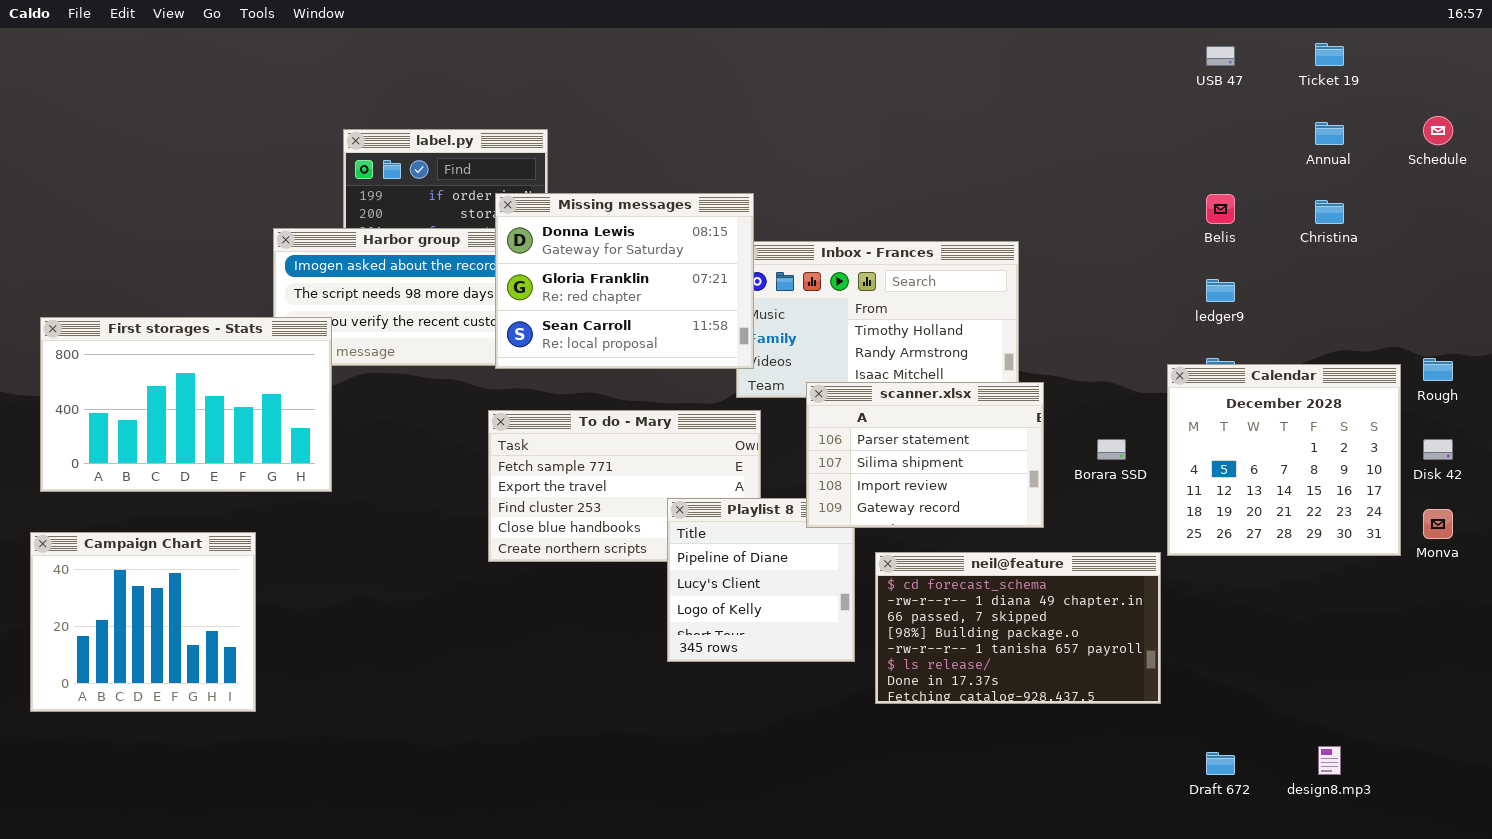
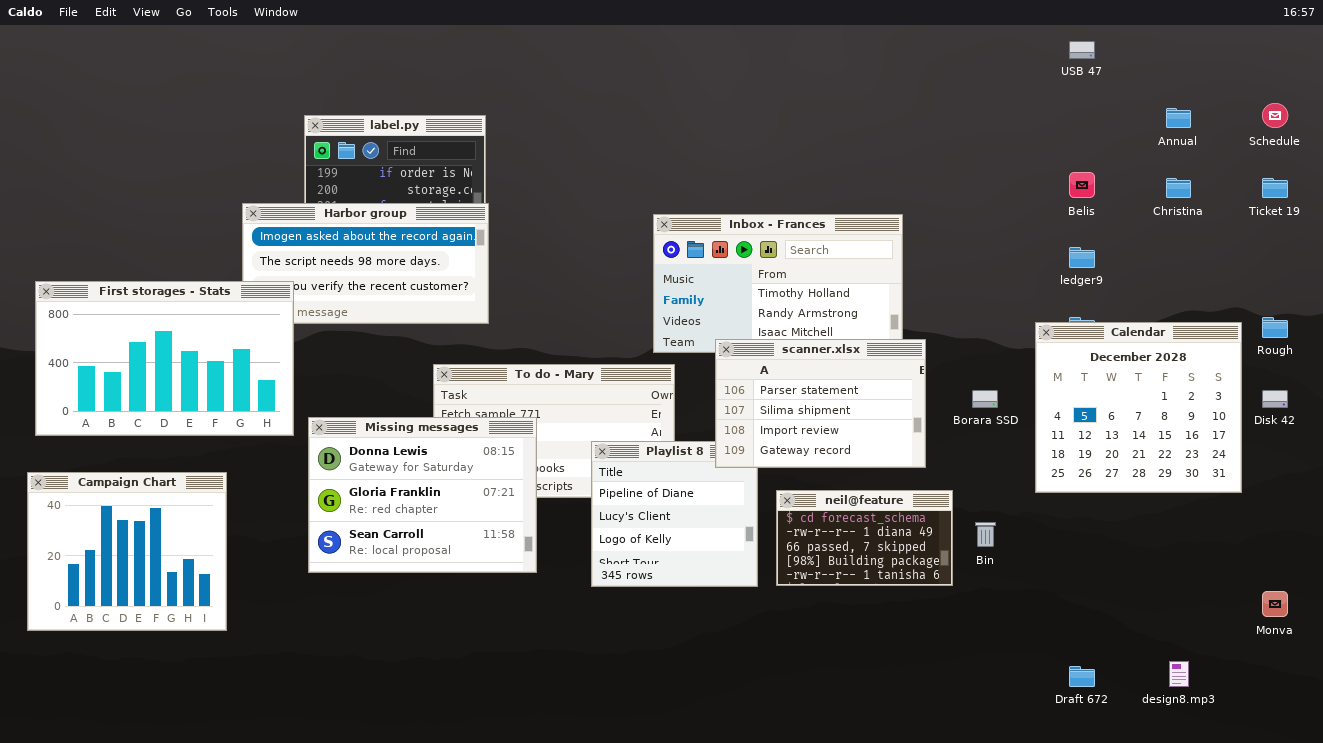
Ticket 19: [1315,43,1344,66] -> [1262,178,1288,198], moved
Missing messages: [495,193,754,369] -> [308,417,537,573], moved
Monva: [1423,509,1453,539] -> [1262,591,1288,617], moved
neil@feature: [875,552,1161,704] -> [776,490,953,586], resized

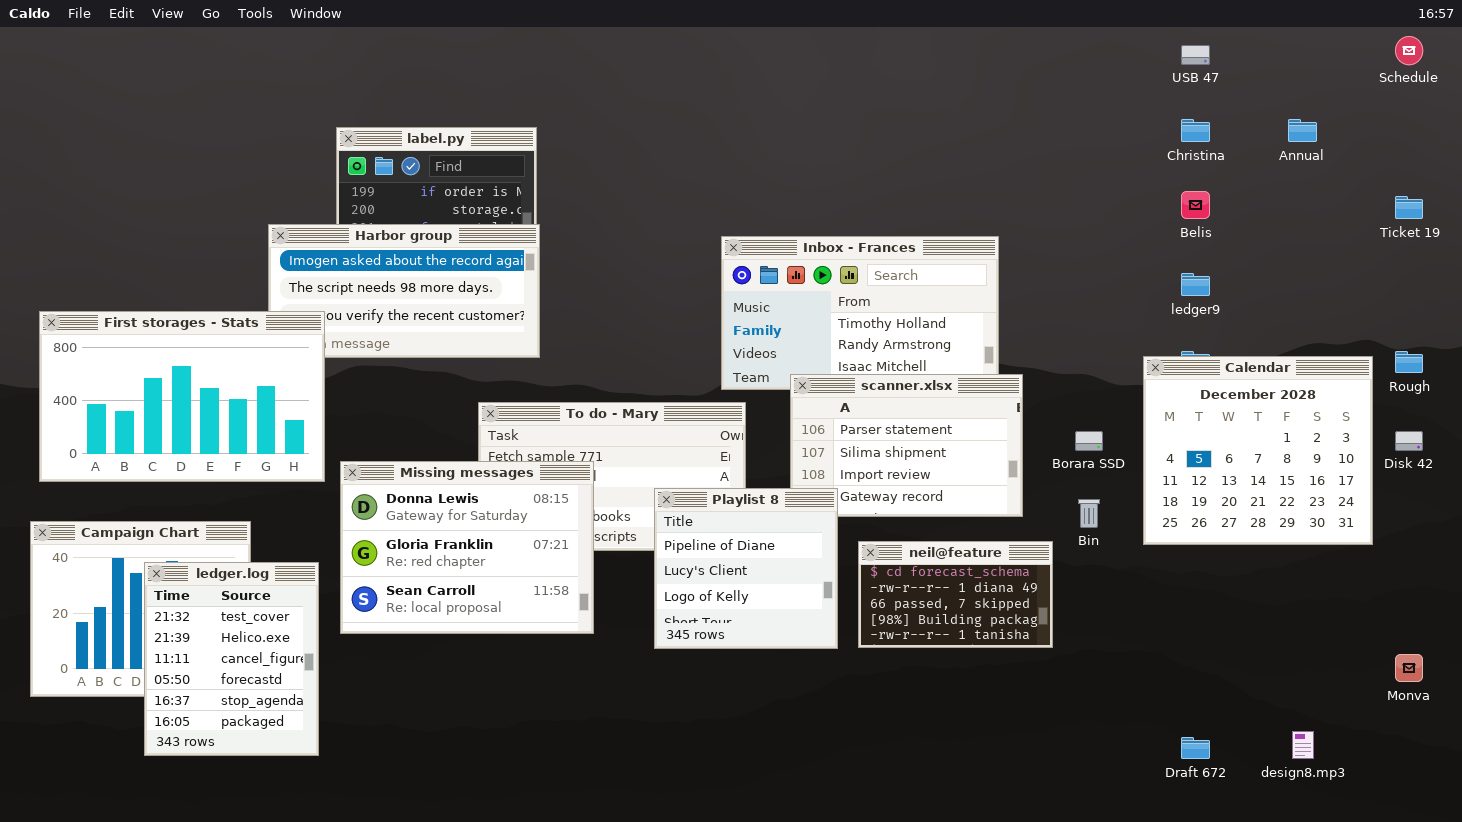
Schedule: [1262,103,1288,128] -> [1395,36,1423,65], moved
Christina: [1166,178,1191,198] -> [1181,119,1210,142], moved
Playlist 8: [591,441,758,587] -> [654,488,838,649], raised
ledger.log: none -> [144,562,319,756], opened
Bin: [975,522,996,547] -> [1078,499,1100,528], moved

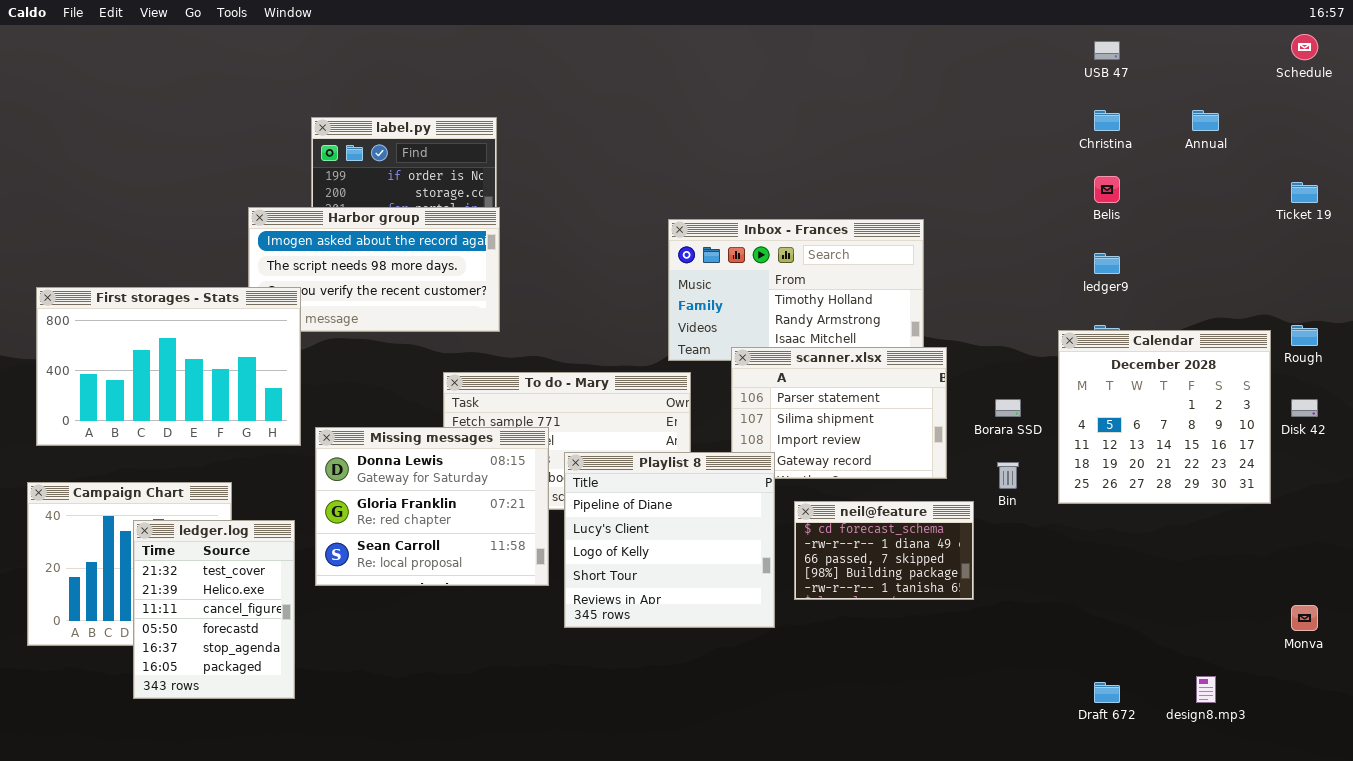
Playlist 8: [654,488,838,649] -> [564,452,775,628], resized

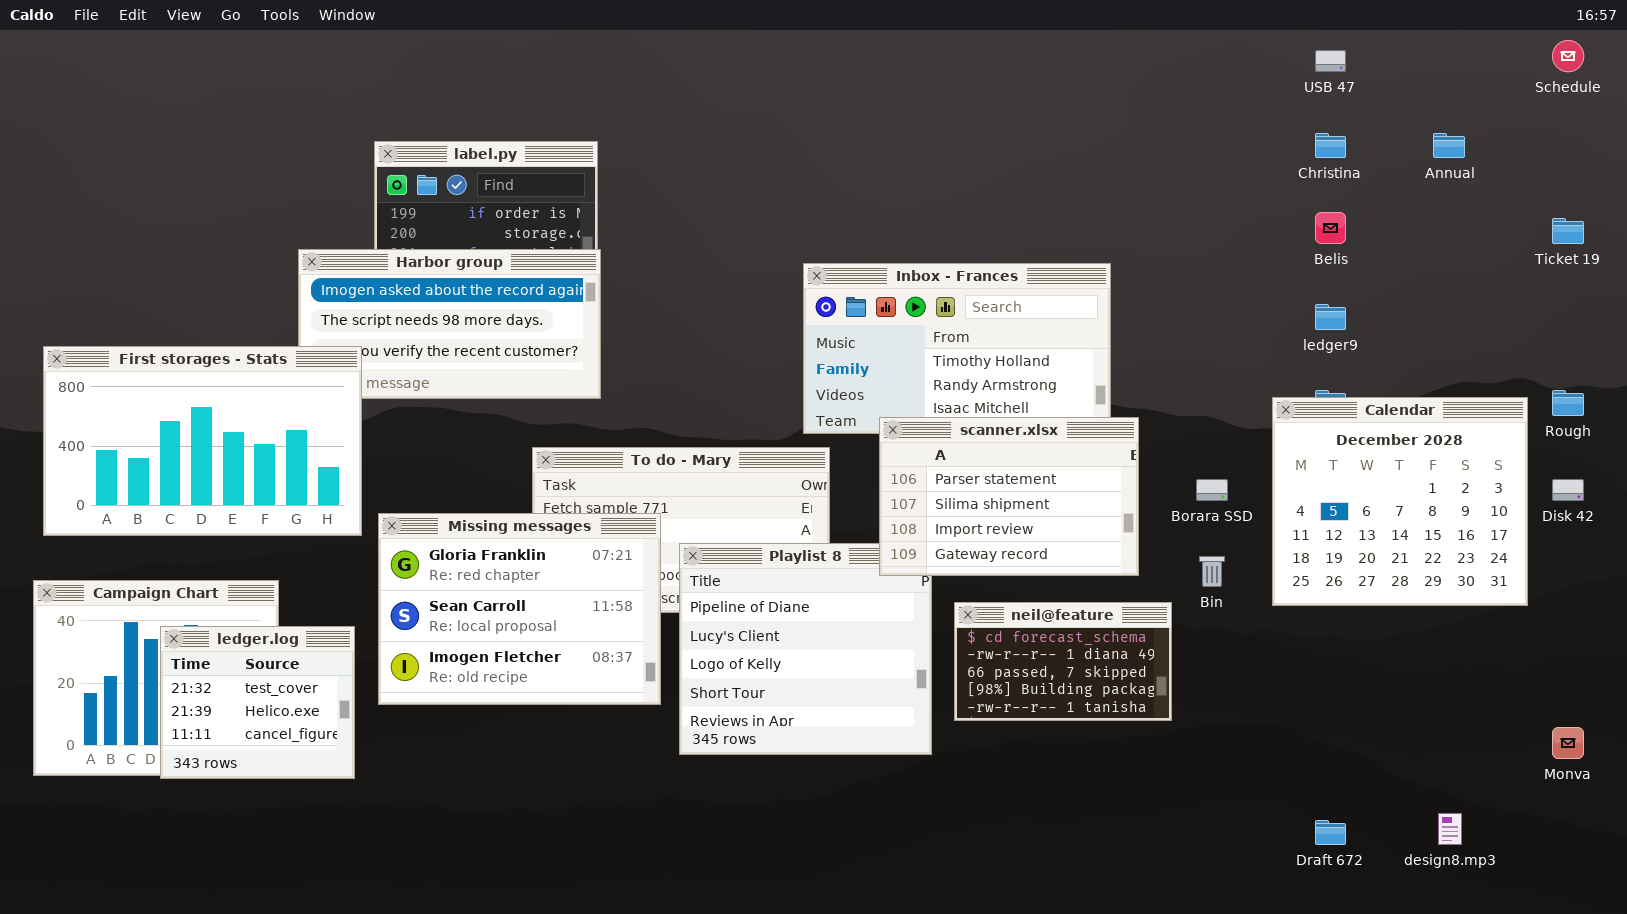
scanner.xlsx: [731,347,947,479] -> [879,417,1139,576], raised
Missing messages: [315,427,549,586] -> [378,513,661,705], scrolled down 1 row
ledger.log: [133,520,295,699] -> [160,626,355,779], resized

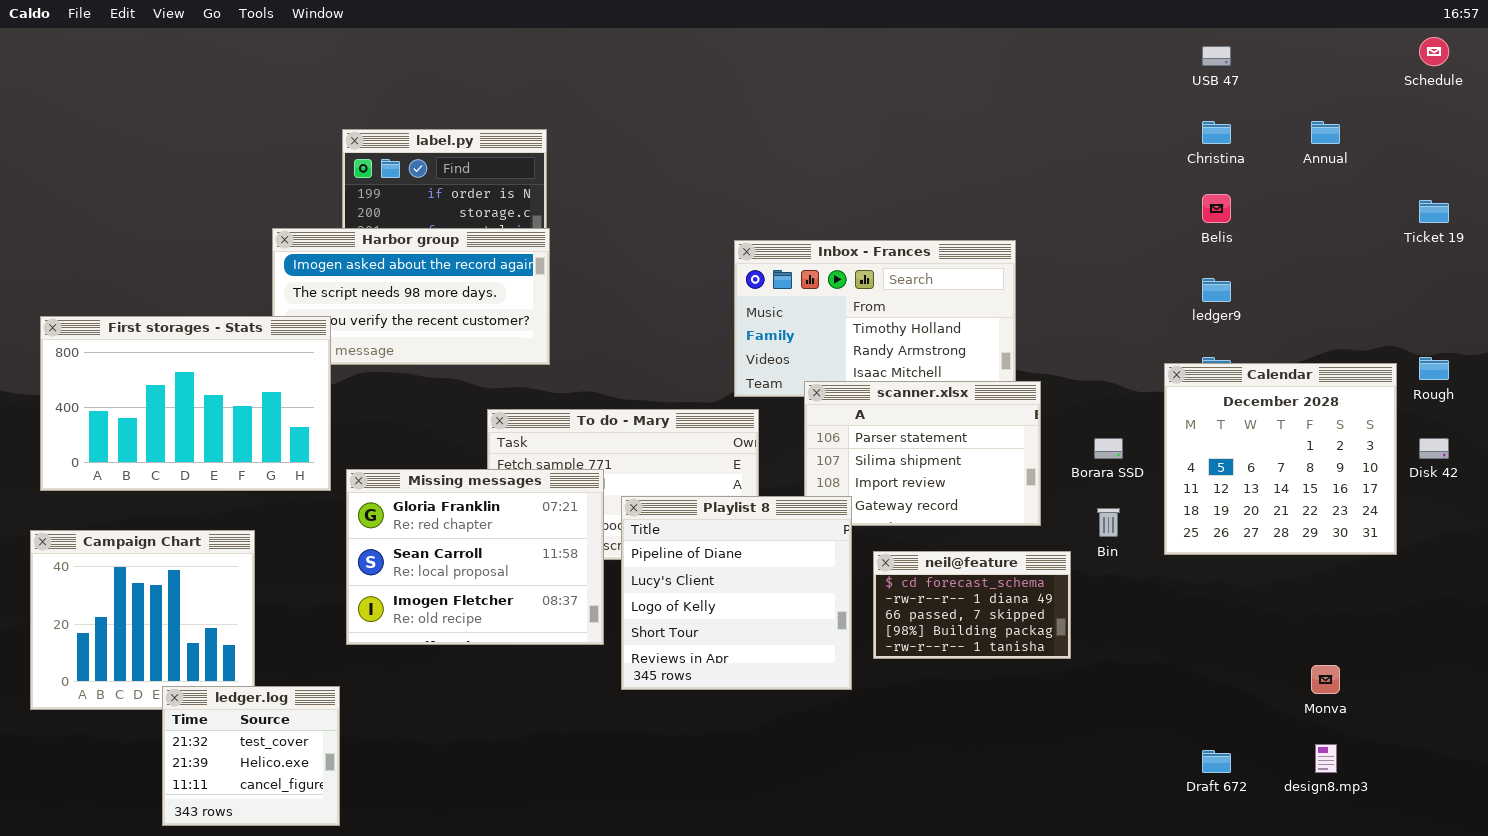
Playlist 8: [679,543,932,755] -> [621,496,852,690], raised
ledger.log: [160,626,355,779] -> [162,686,340,826], moved
Monva: [1552,727,1584,759] -> [1311,665,1340,694], moved

